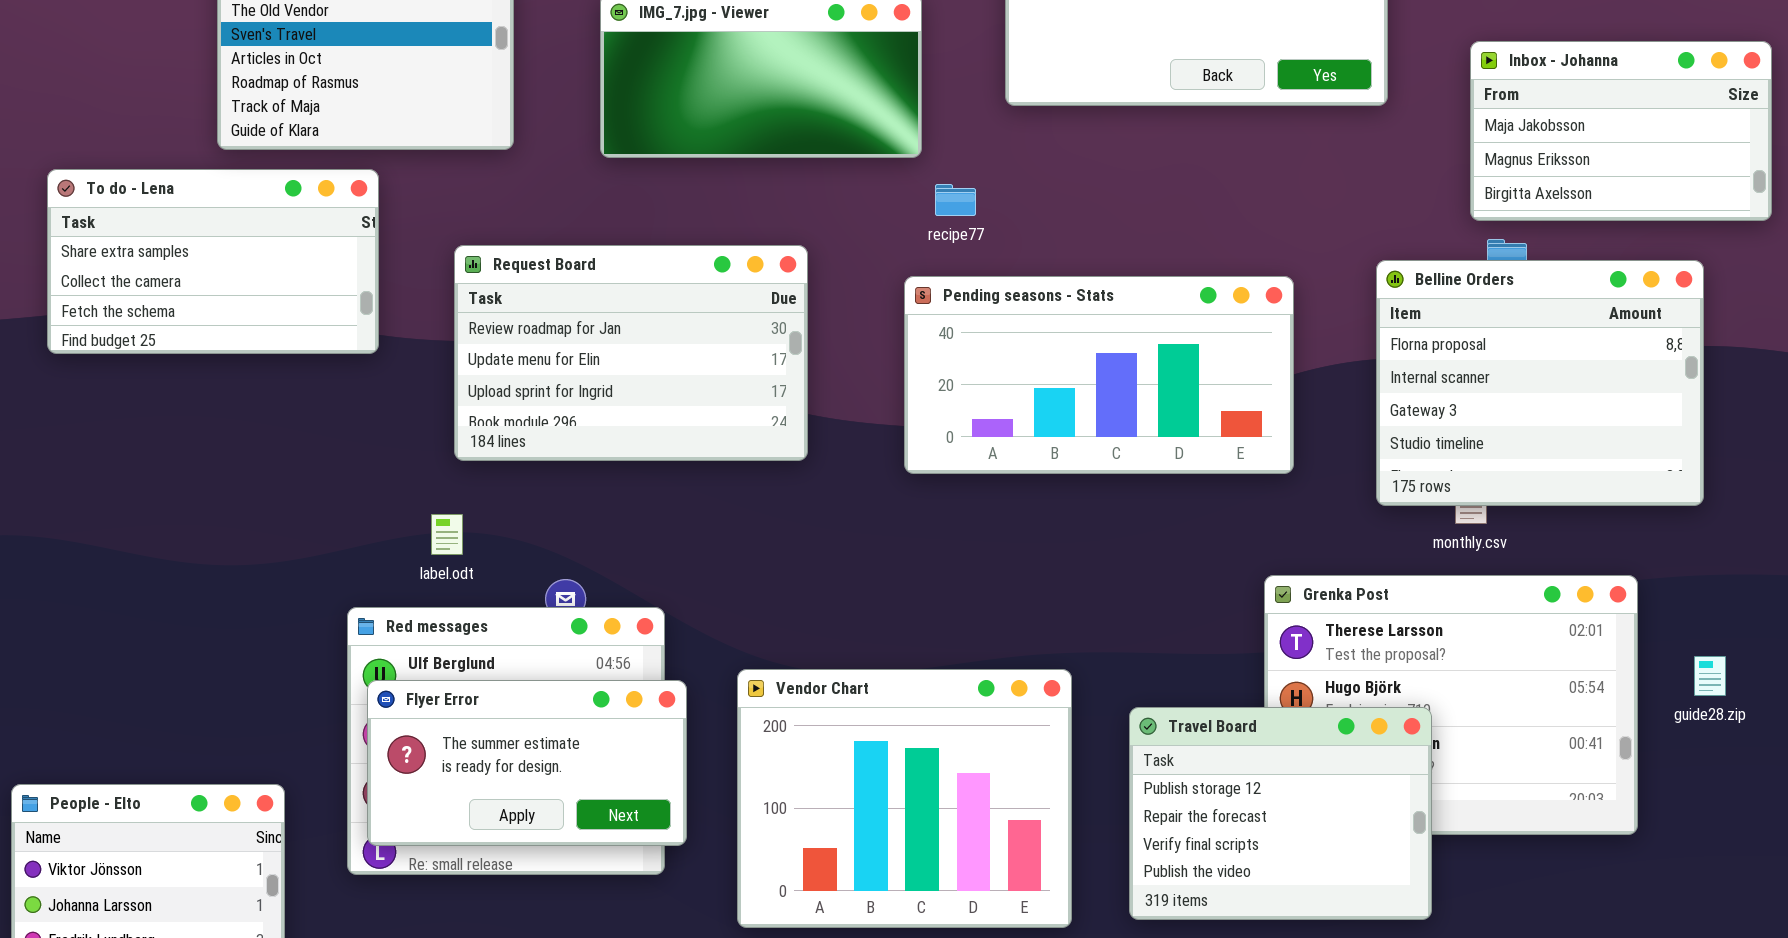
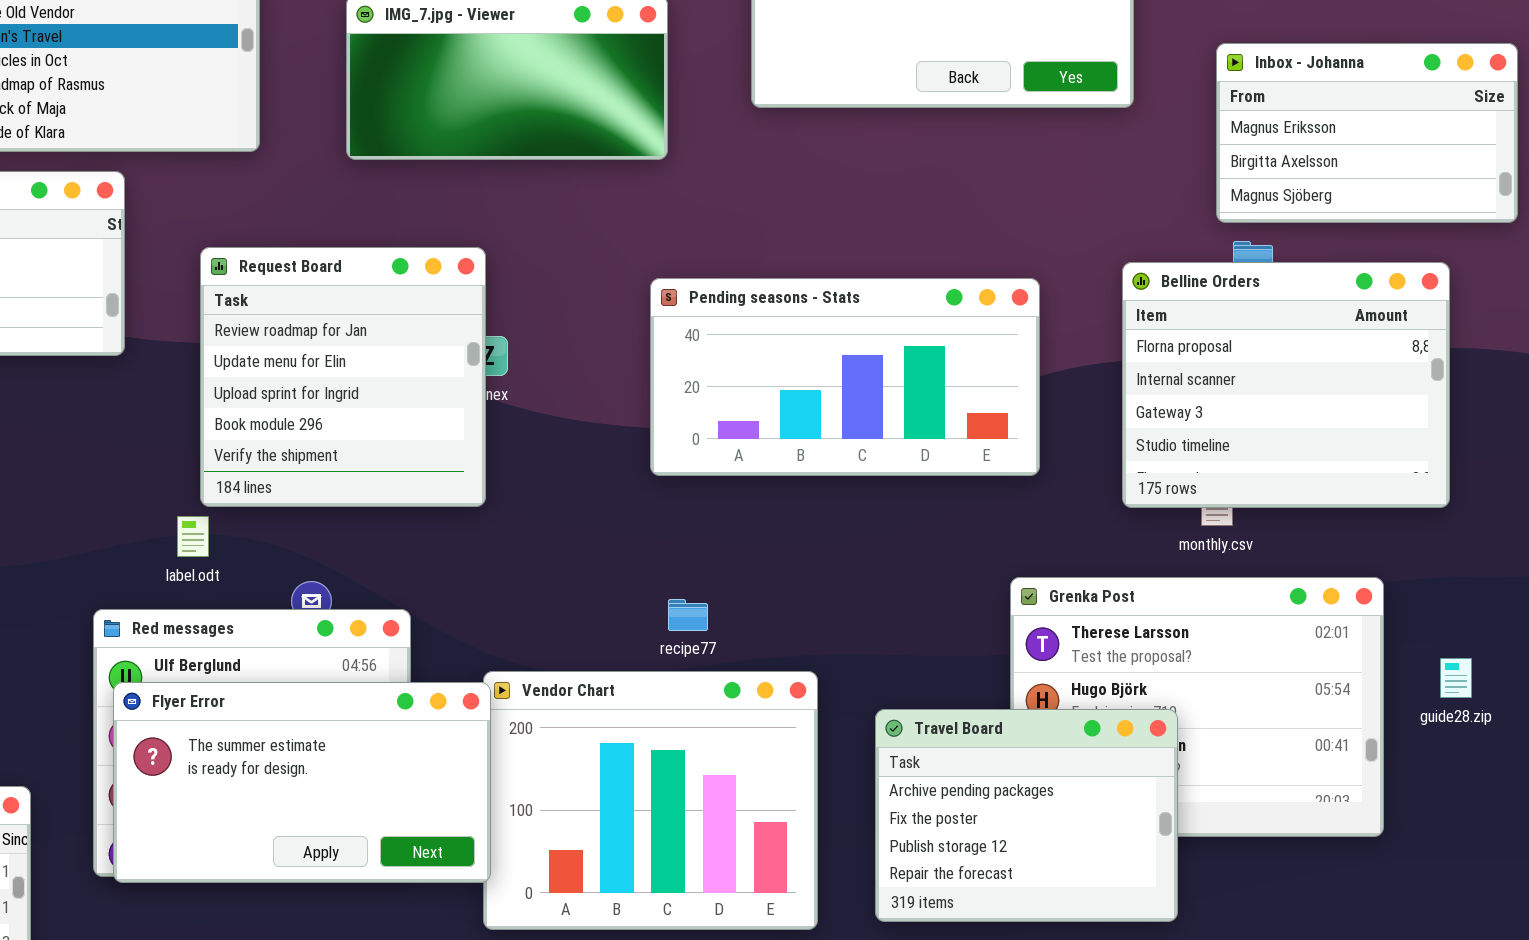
Inbox - Johanna: [1470,41,1772,221] -> [1216,43,1518,223], scrolled down 1 row
recipe77: [935,184,976,216] -> [668,599,708,631], moved
Request Board: [454,245,808,461] -> [200,247,486,507], resized
Flyer Error: [367,680,687,846] -> [113,682,491,883], resized
Travel Board: [1129,707,1432,920] -> [875,709,1178,922], scrolled up 2 rows

